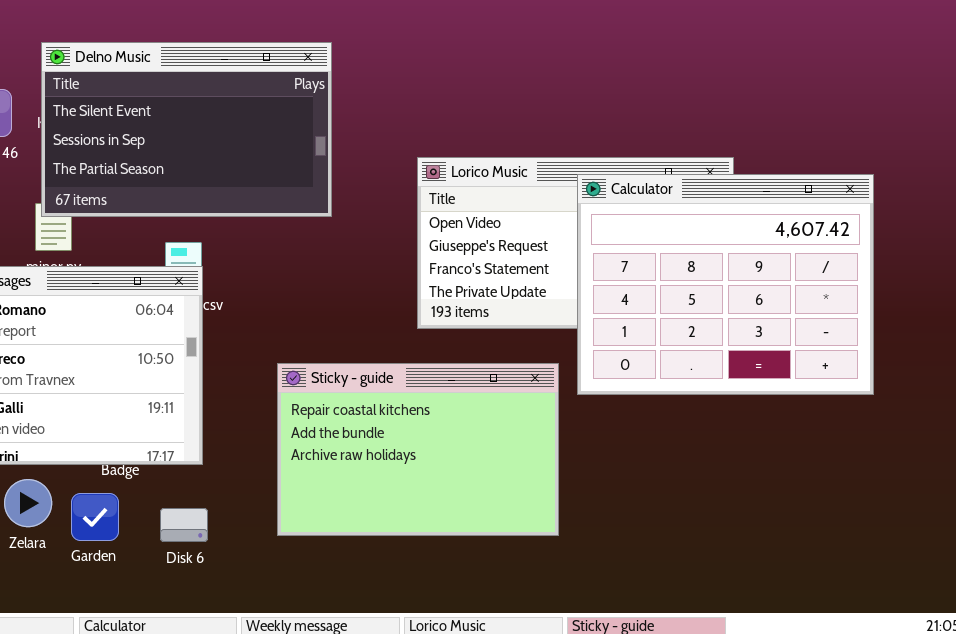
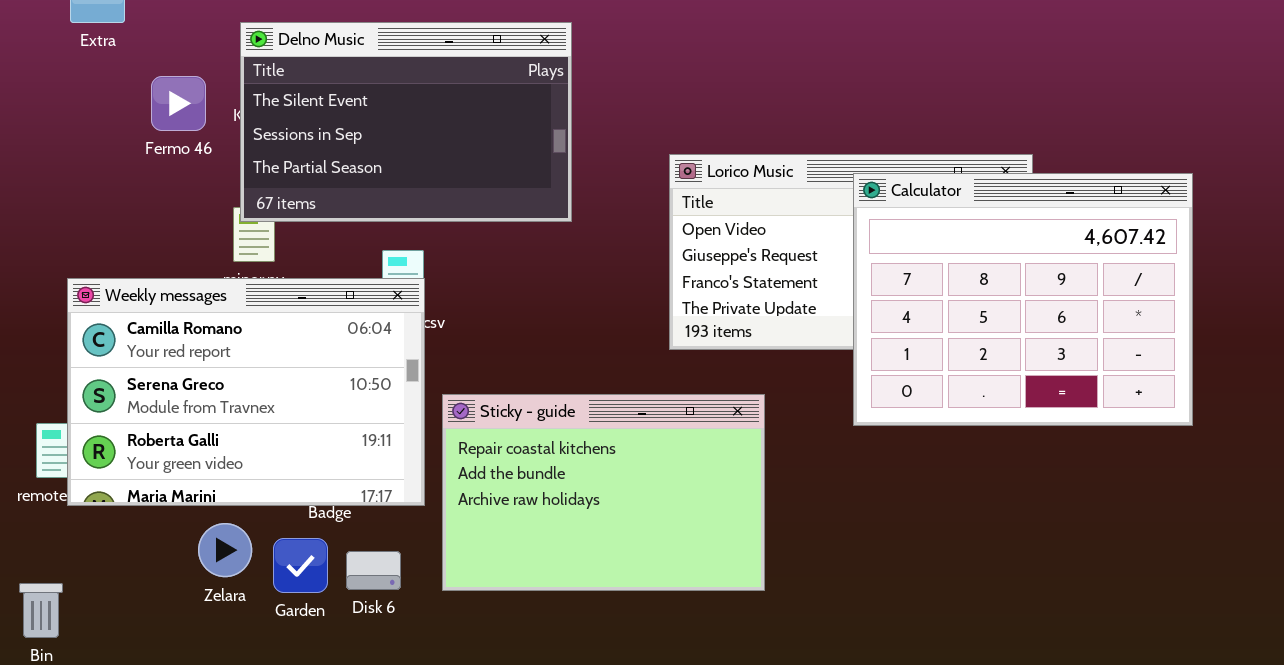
Sticky - guide: [277,363,559,536] -> [442,394,765,591], moved
Disk 6: [160,508,208,542] -> [346,551,401,590], moved

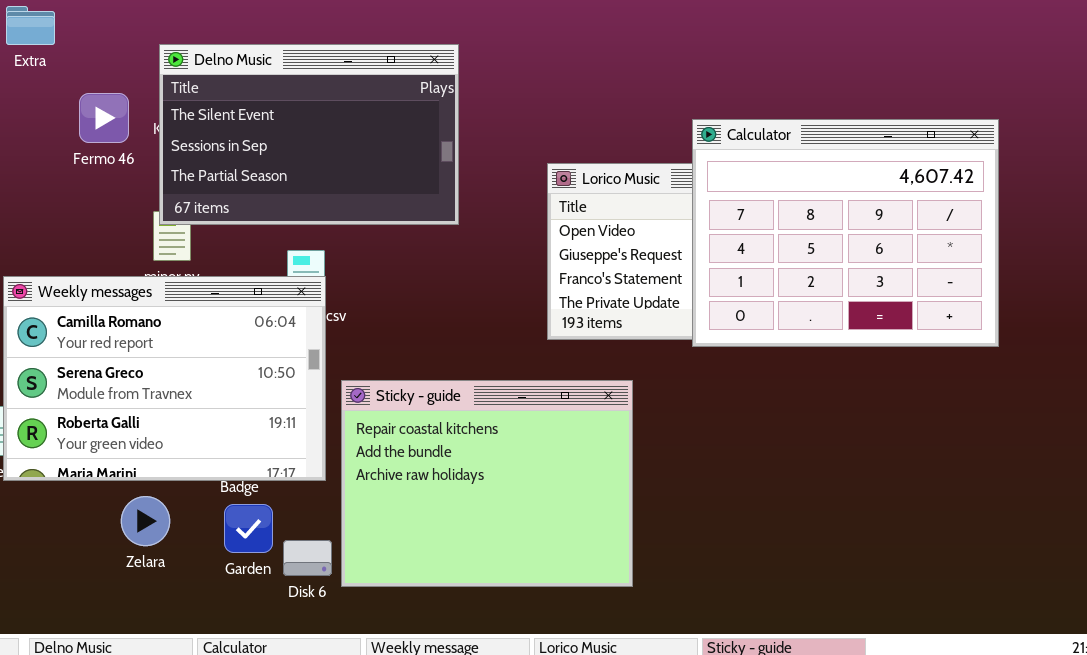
Calculator: [853,173,1193,426] -> [692,119,999,347], moved
Sticky - guide: [442,394,765,591] -> [341,380,633,587], resized
Garden: [273,538,328,593] -> [224,504,273,553], moved
Disk 6: [346,551,401,590] -> [283,540,332,576], moved

